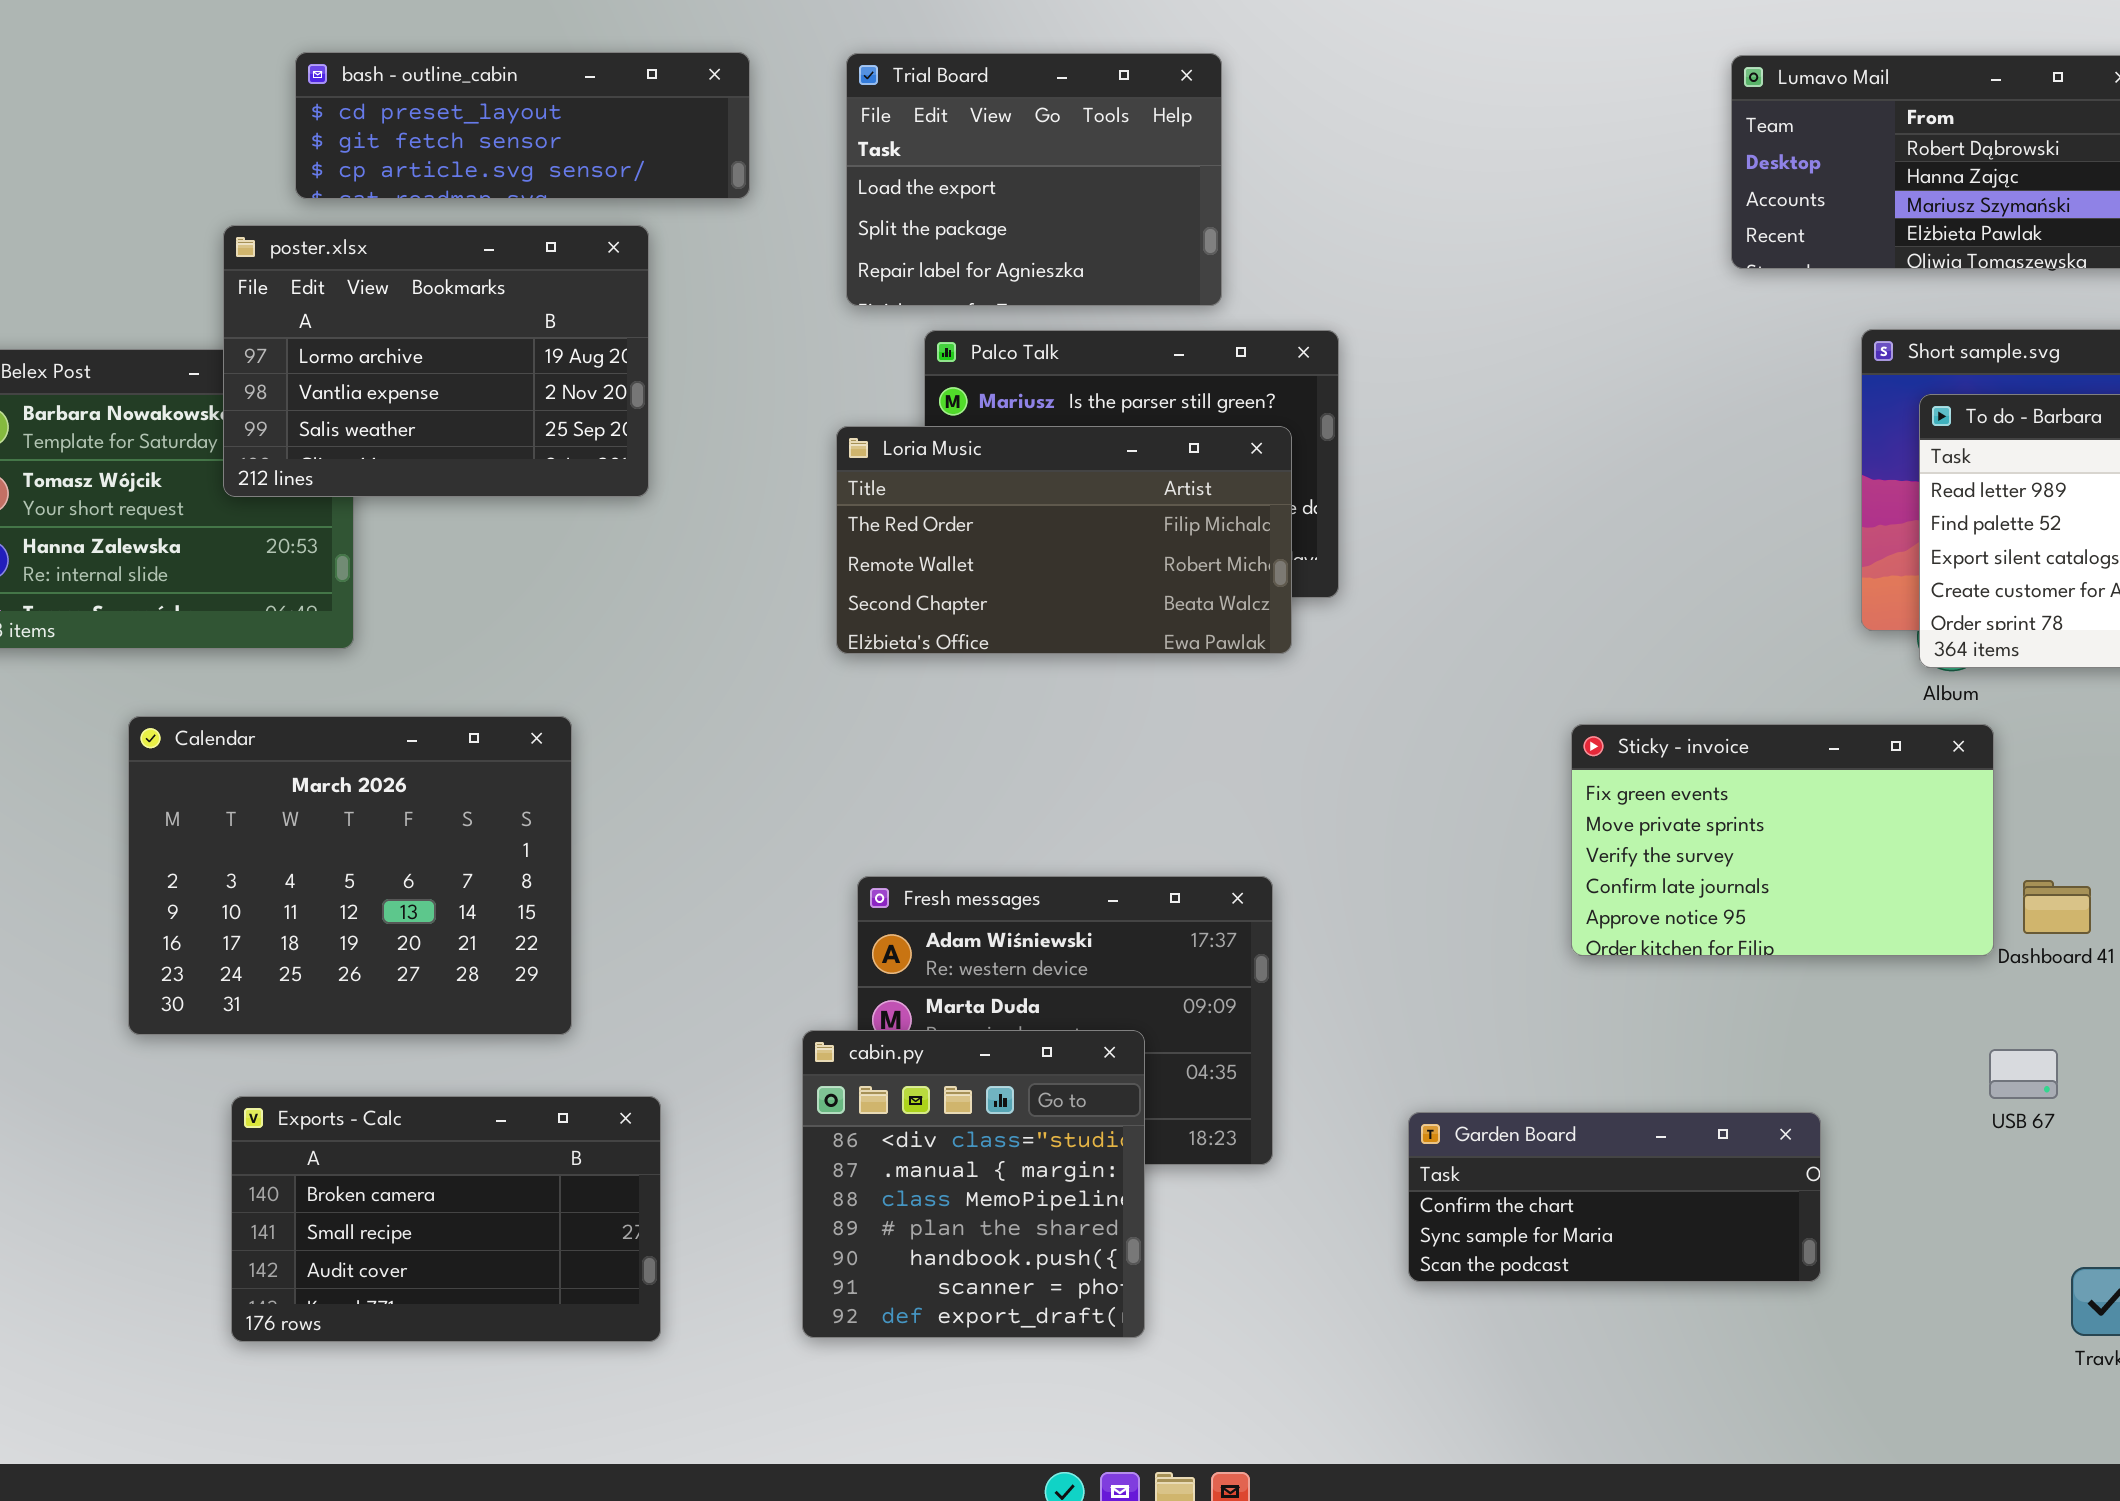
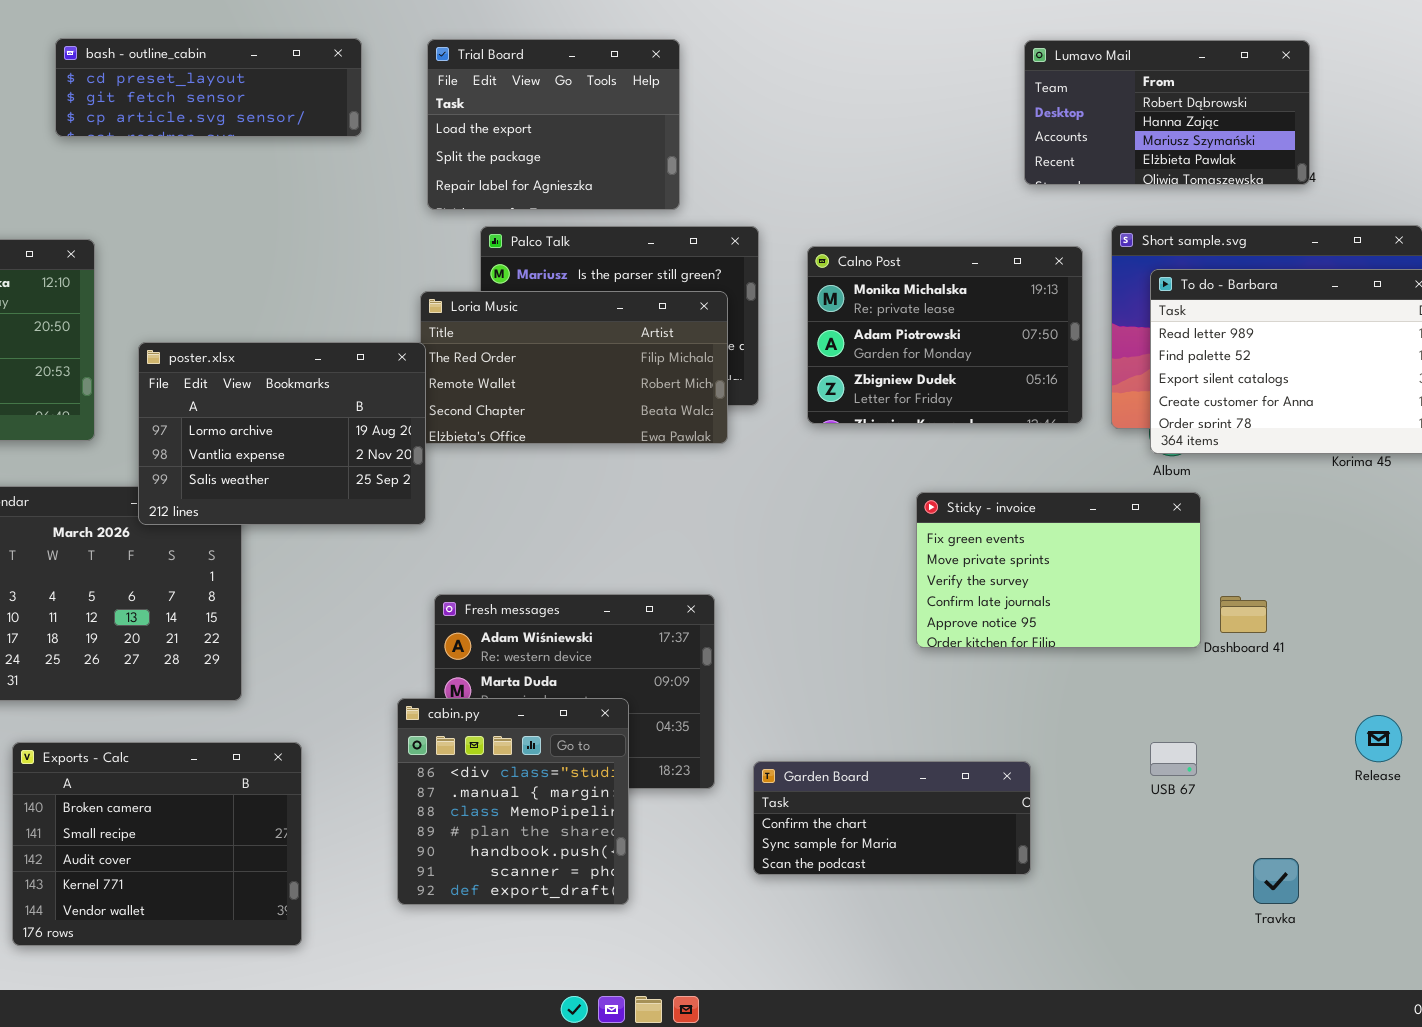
poster.xlsx: [223,225,649,497] -> [138,342,426,525], moved
Calno Post: none -> [807,246,1083,424], opened
USB 67: [1989,1049,2058,1099] -> [1150,742,1197,776], moved
Exports - Calc: [231,1096,661,1342] -> [12,742,302,946], resized
Garden Board: [1408,1112,1821,1282] -> [753,761,1031,875], moved

